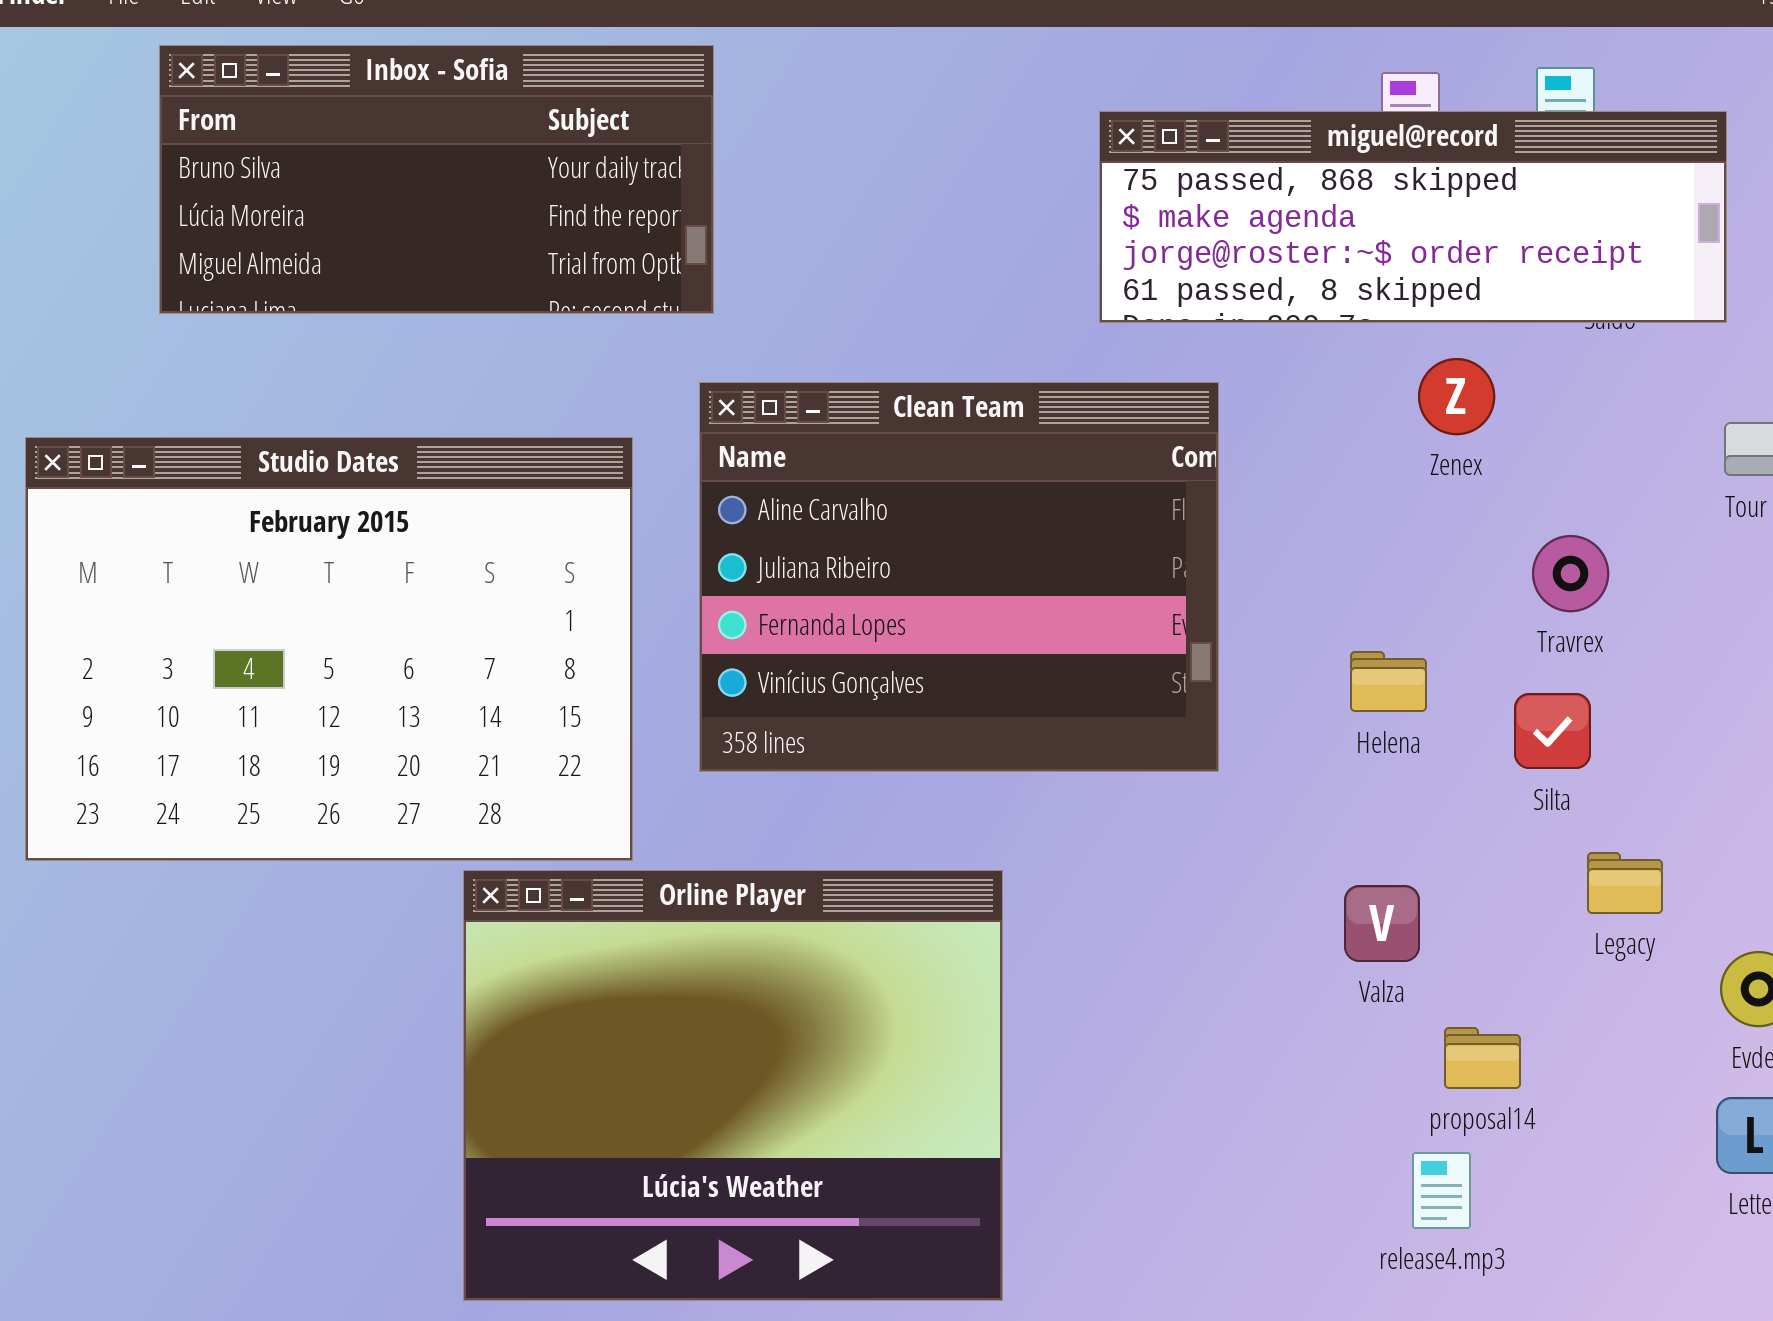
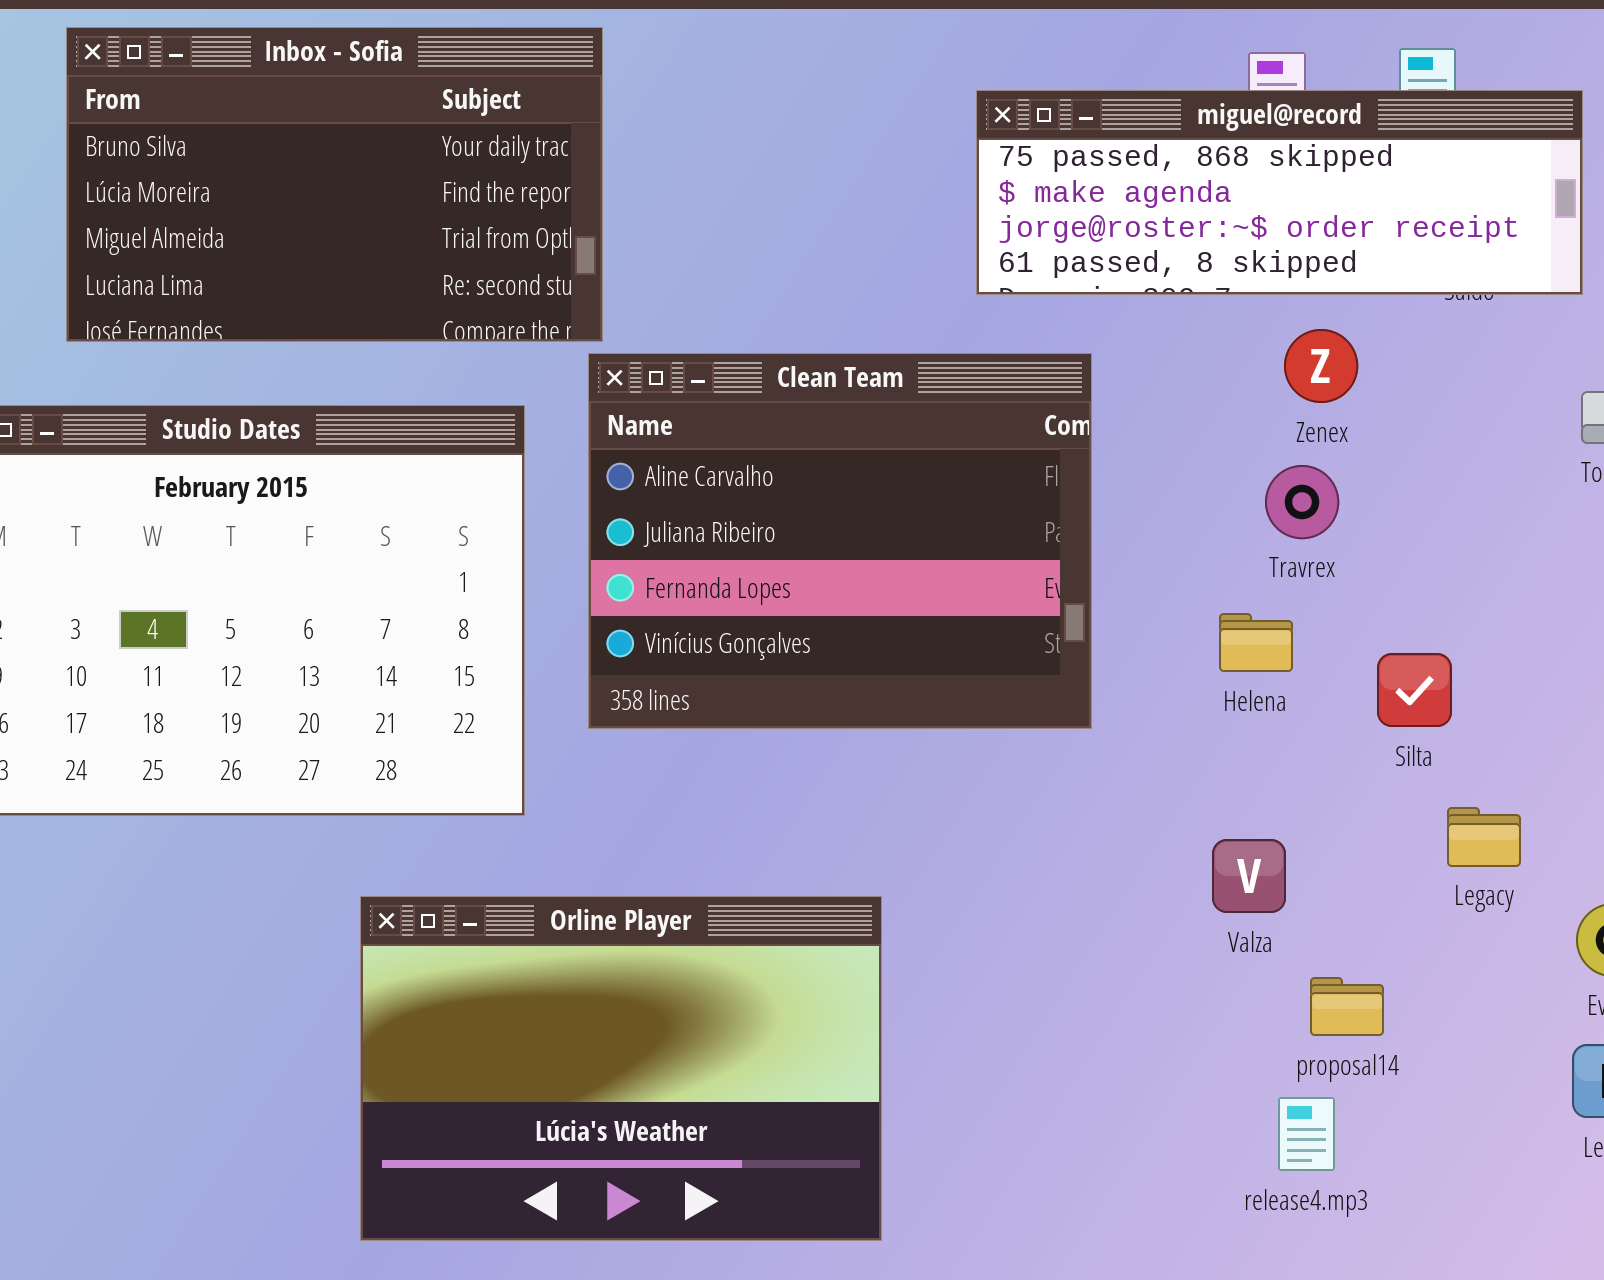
Inbox - Sofia: [159,45,714,314] -> [66,27,603,342], resized
Travrex: [1532,535,1609,612] -> [1265,465,1339,539], moved
Orline Player: [463,870,1003,1301] -> [360,896,882,1241], resized

